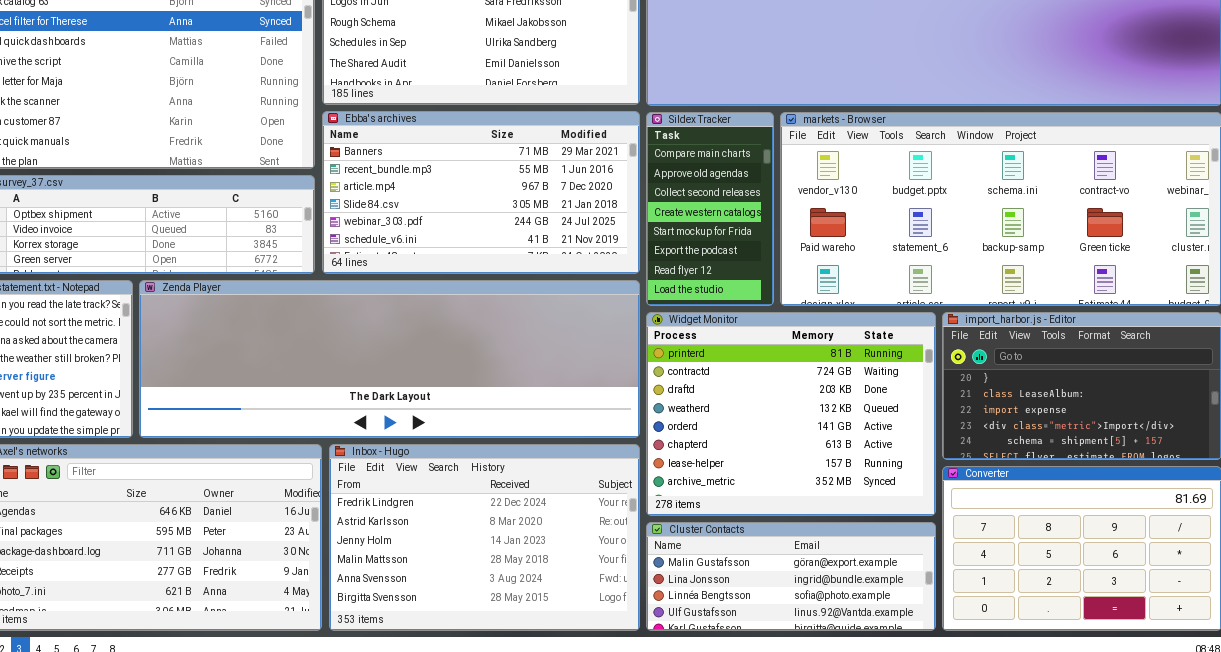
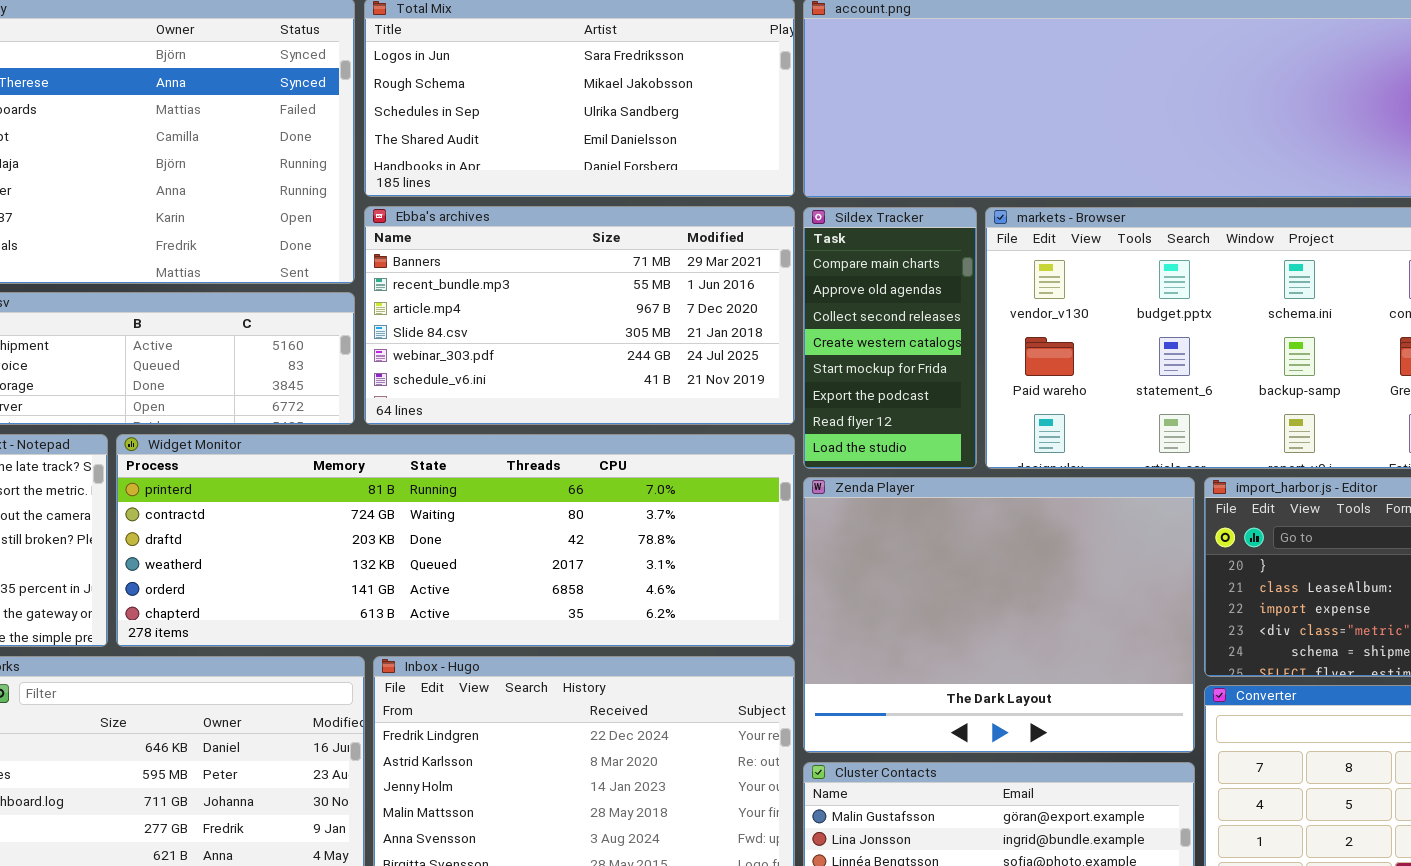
Zenda Player: [139,280,640,438] -> [803,477,1195,753], moved, resized
Widget Monitor: [646,312,936,516] -> [116,434,795,647], moved, resized

